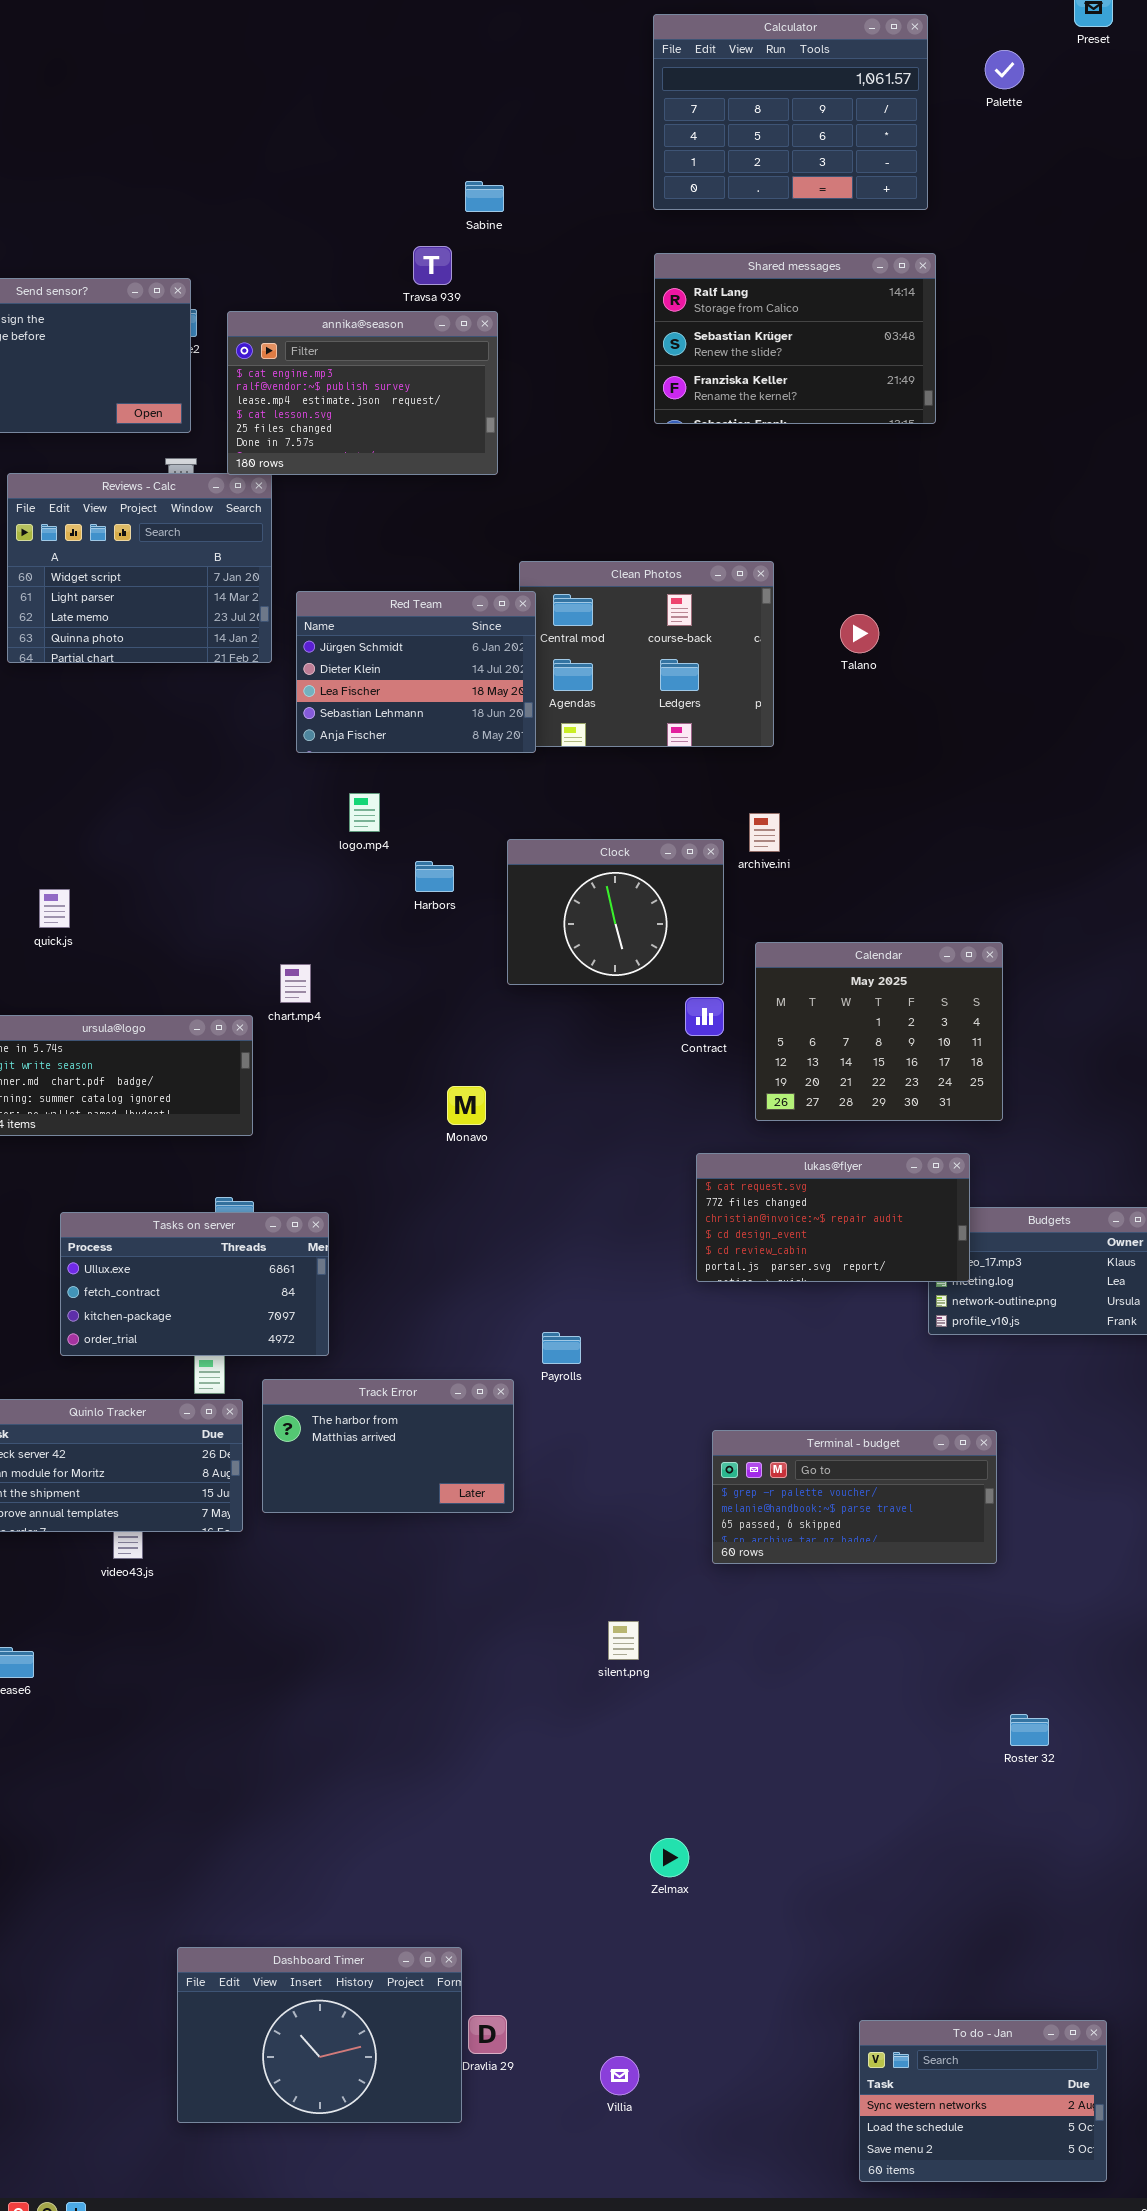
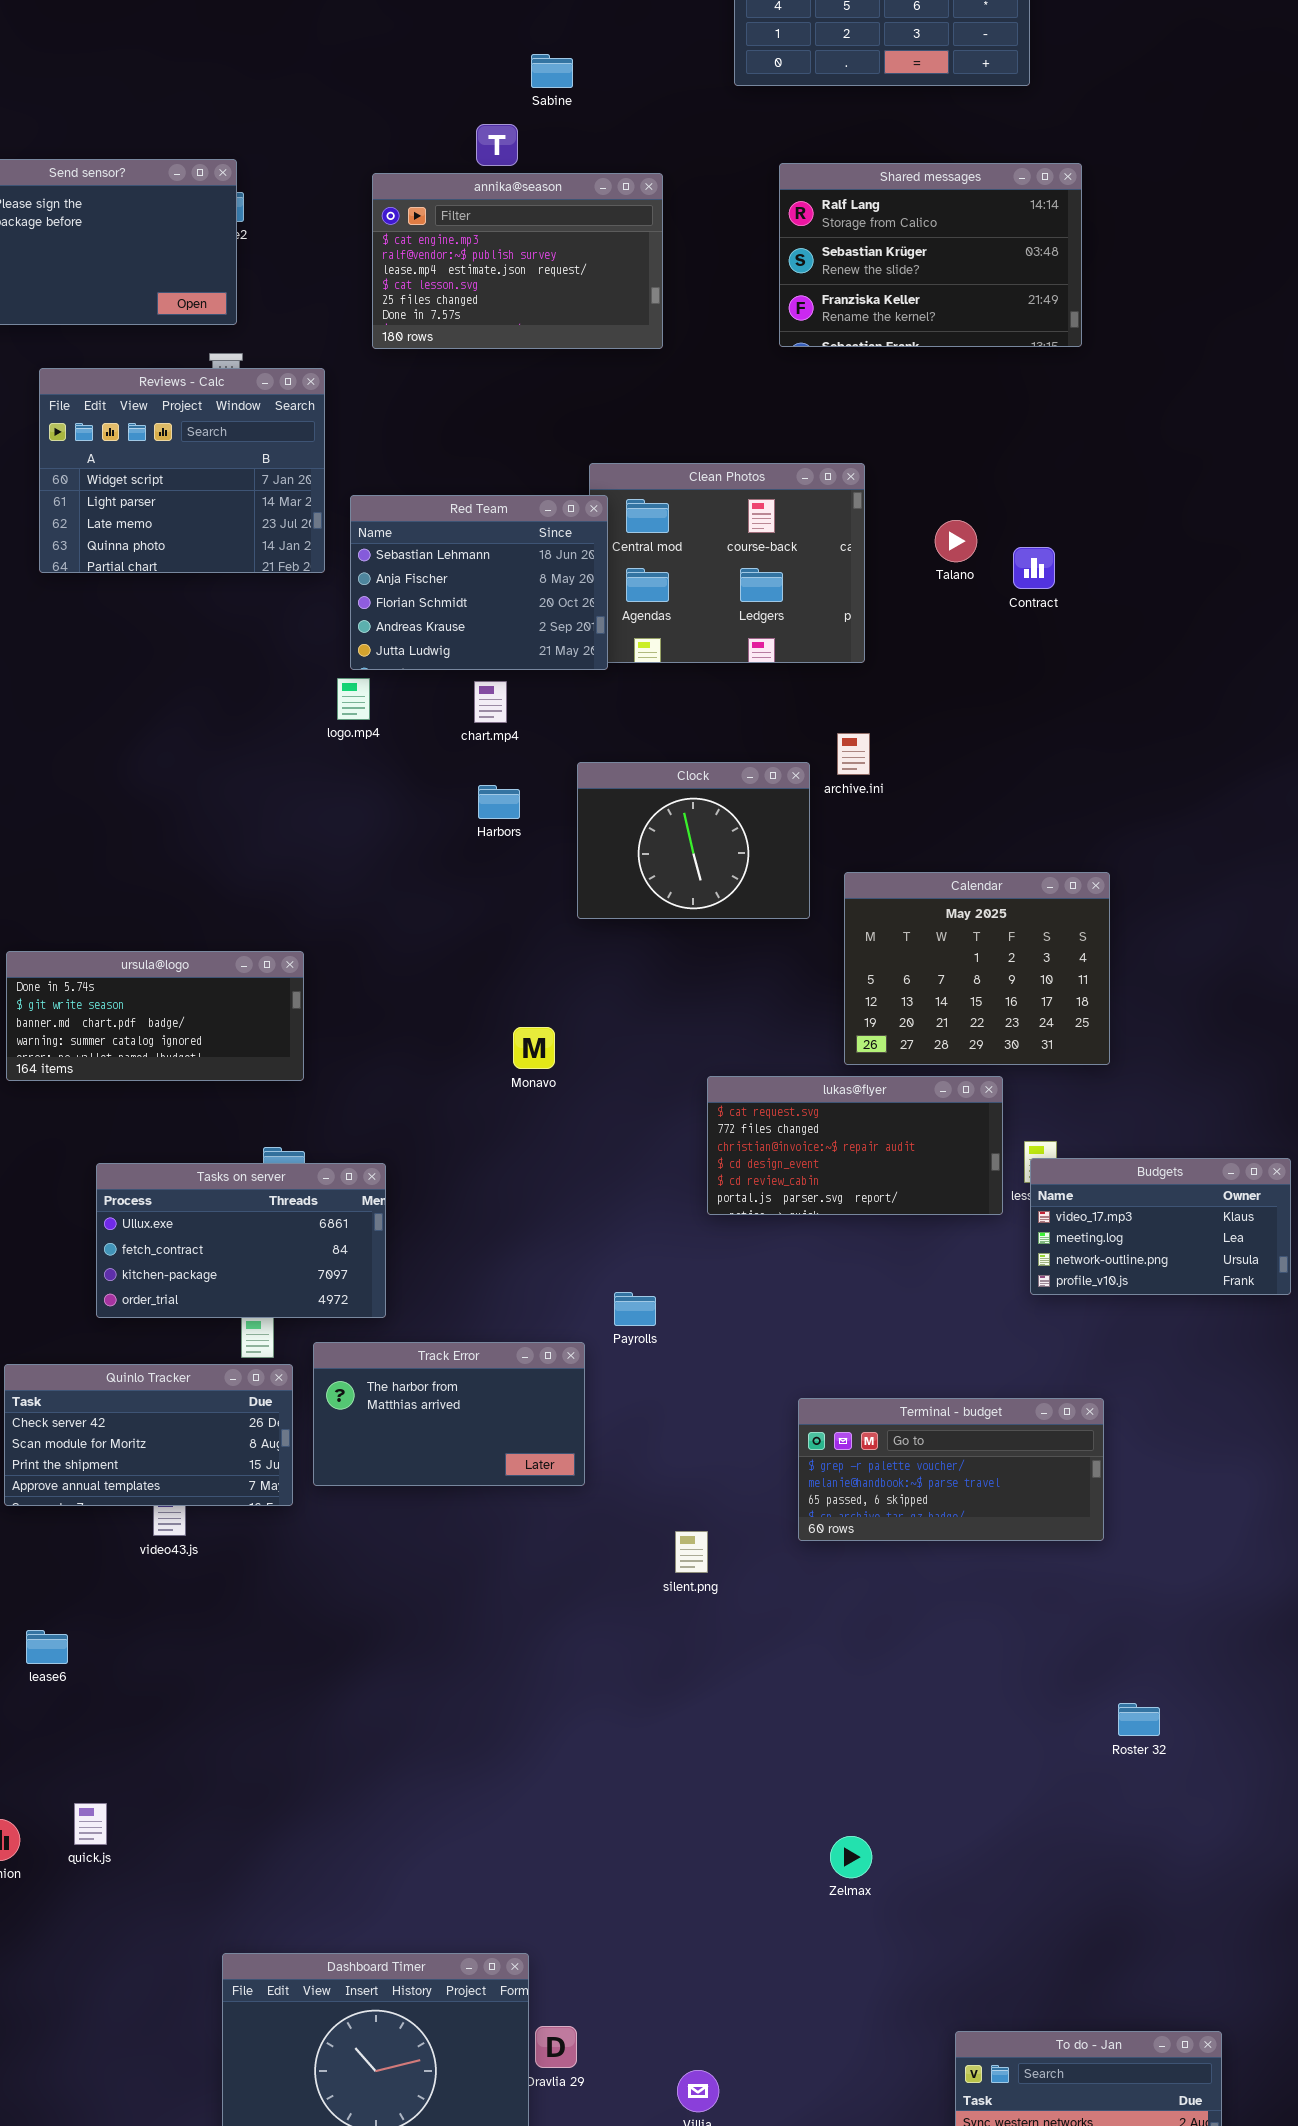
Shared messages: [654,253,936,424] -> [779,163,1082,347], moved
annika@season: [227,311,498,475] -> [372,173,663,349], moved
Red Team: [296,591,536,753] -> [350,495,608,670], scrolled down 3 rows
logo.mp4: [349,793,380,832] -> [337,678,370,720], moved
quick.js: [39,889,70,928] -> [74,1803,107,1845], moved
chart.mp4: [280,964,311,1003] -> [474,681,507,723], moved
Contract: [685,997,724,1036] -> [1013,547,1055,589], moved
lukas@flyer: [696,1153,970,1282] -> [707,1076,1003,1215], moved
silent.png: [608,1621,639,1660] -> [675,1531,708,1573], moved
Zelmax: [650,1838,689,1877] -> [830,1836,872,1878], moved

